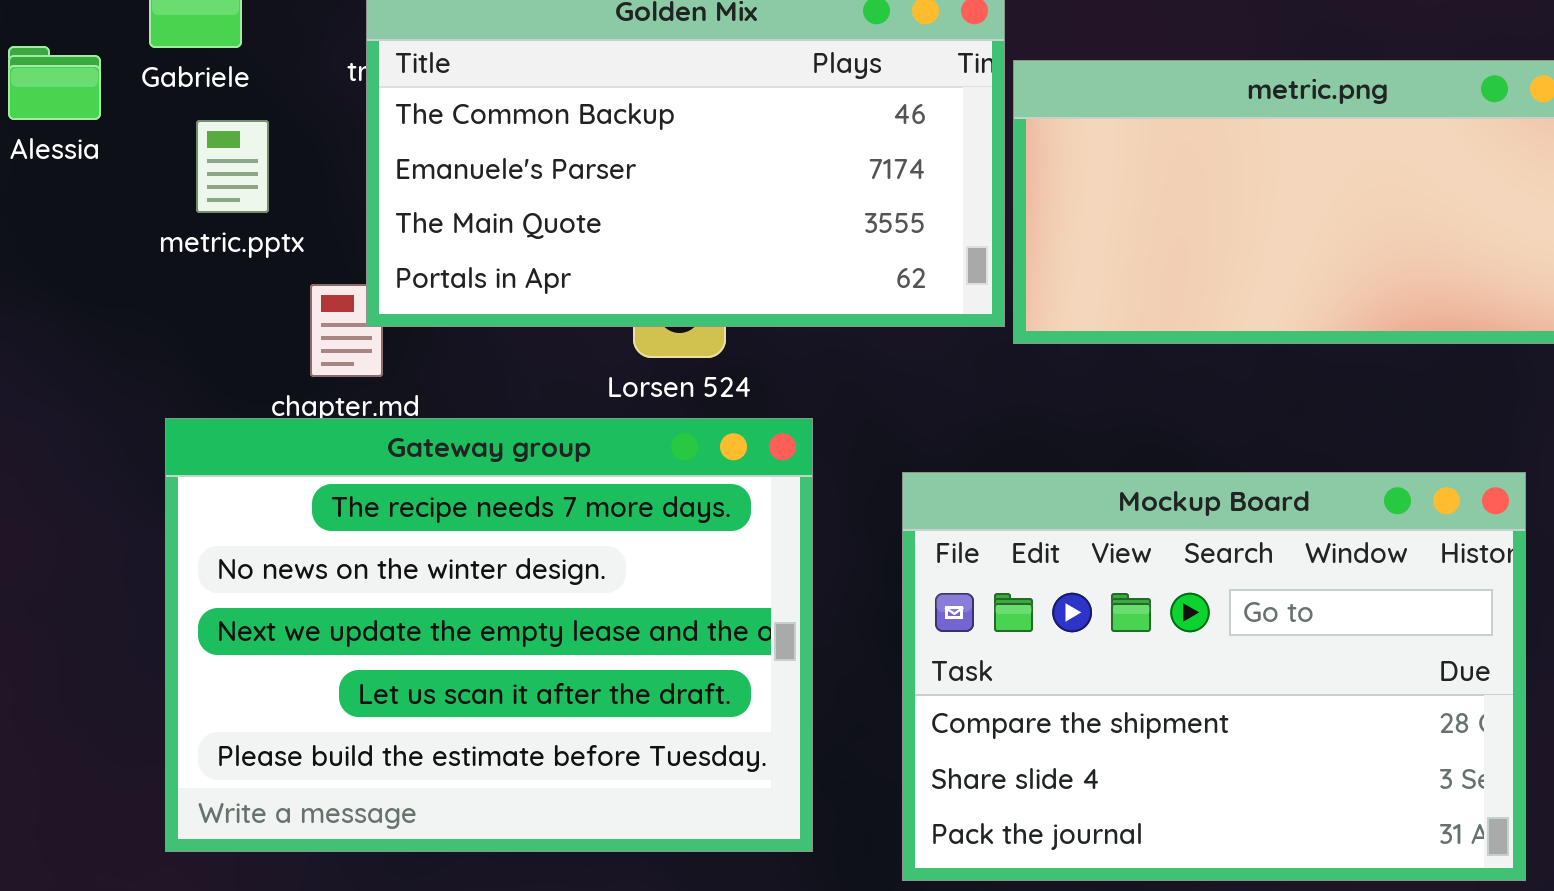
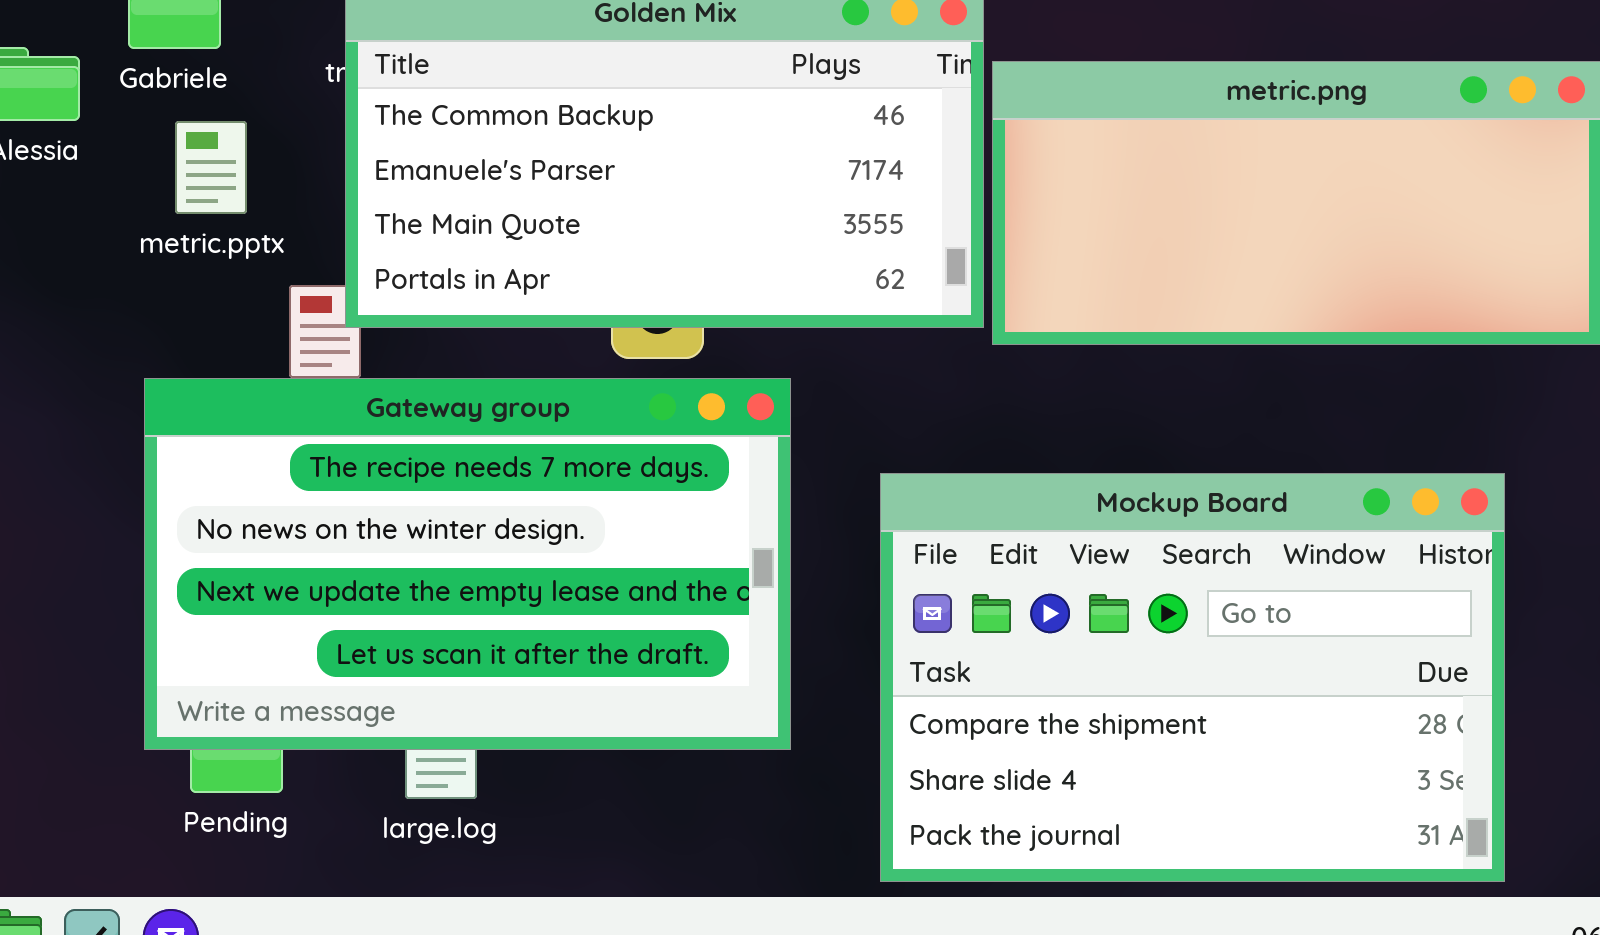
Gateway group: [165,418,813,852] -> [144,378,791,750], moved, resized

